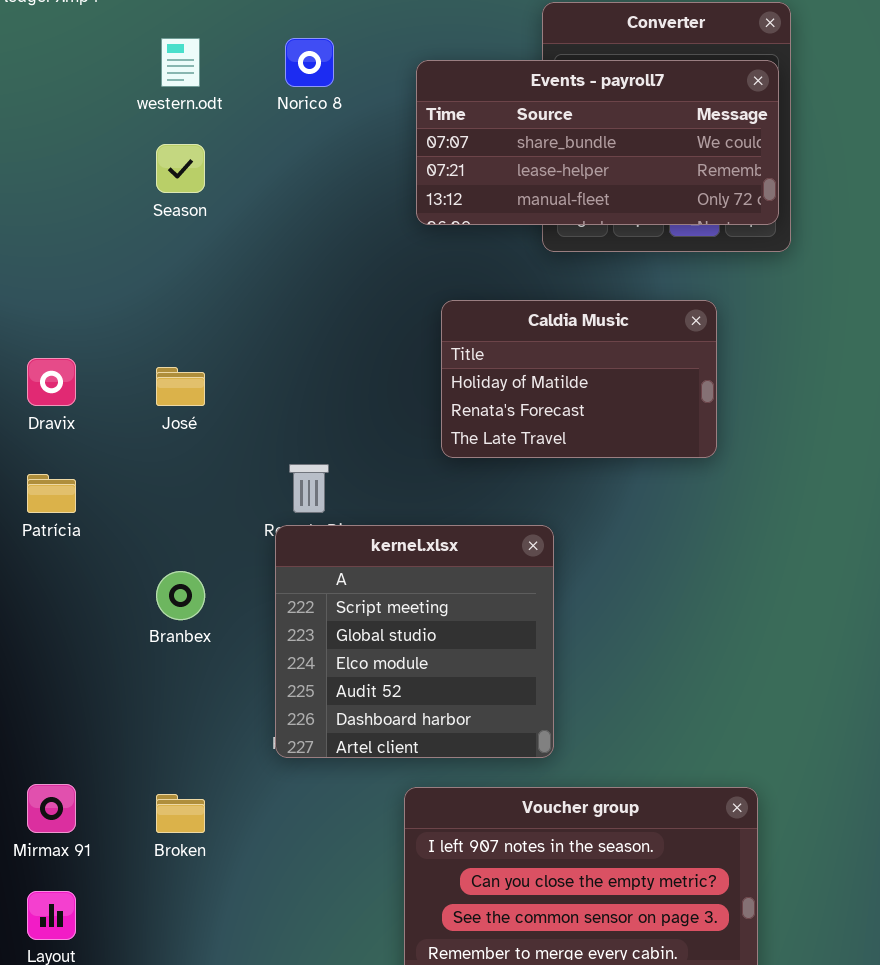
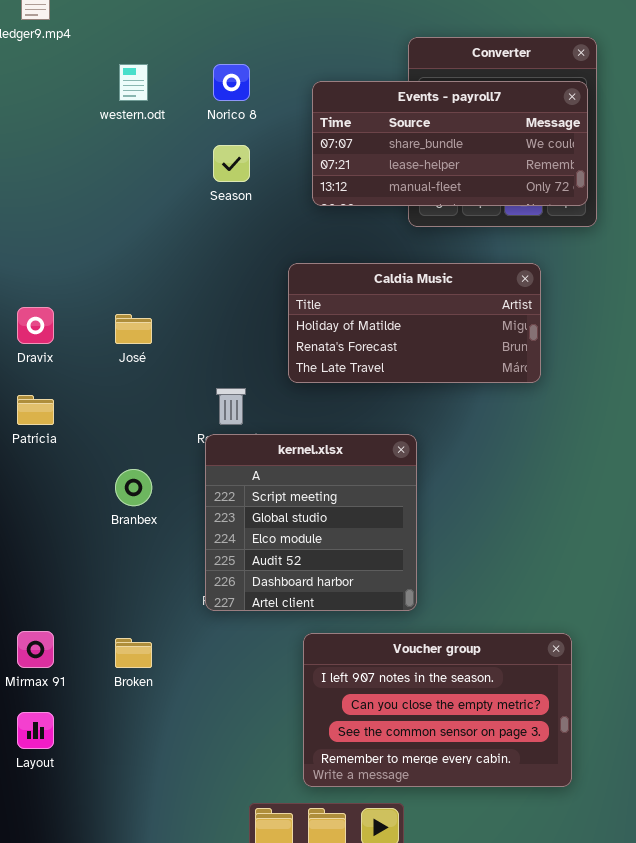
Season: [156,144,205,193] -> [213,145,250,182], moved
Caldia Music: [441,300,717,458] -> [288,263,541,383], resized

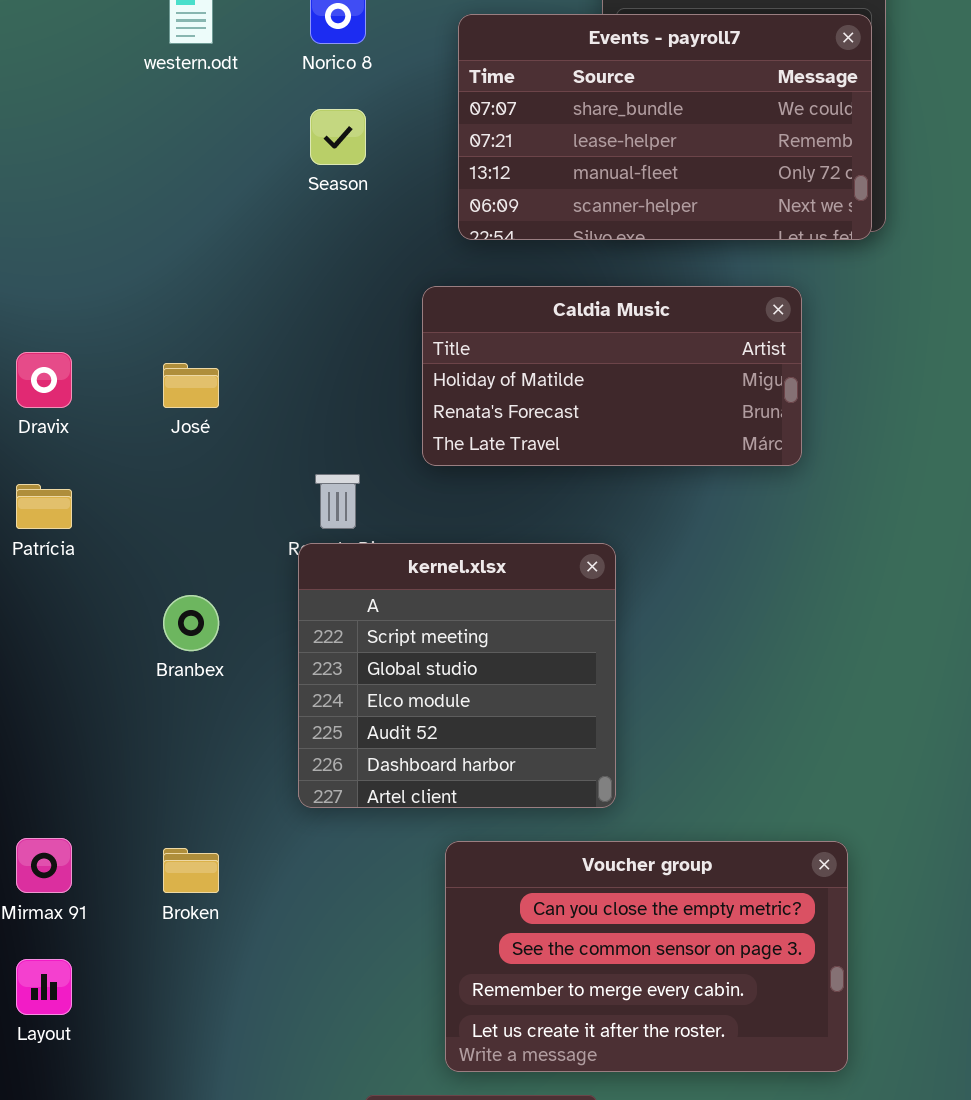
Events - payroll7: [312,81,588,206] -> [458,14,872,240], resized
Voucher group: [303,633,572,787] -> [445,841,848,1072], scrolled down 1 row

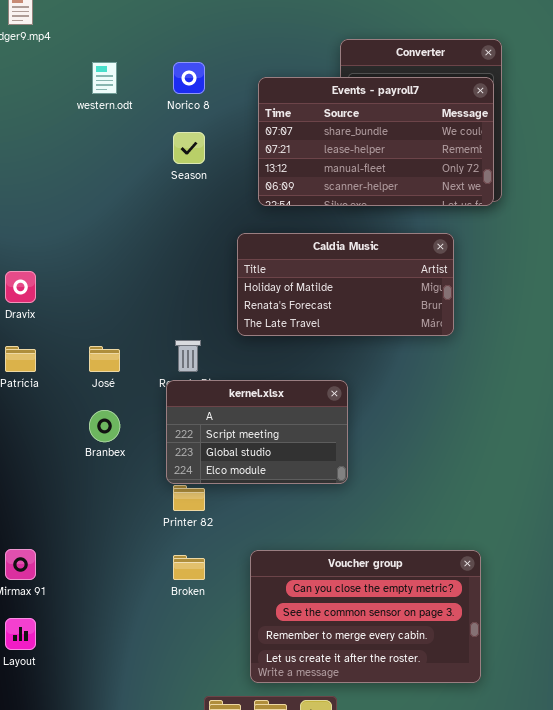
José: [163,363,219,408] -> [89,346,120,372], moved
kernel.xlsx: [298,543,616,808] -> [166,380,348,484], resized
Broken: [163,848,219,893] -> [173,555,205,580], moved

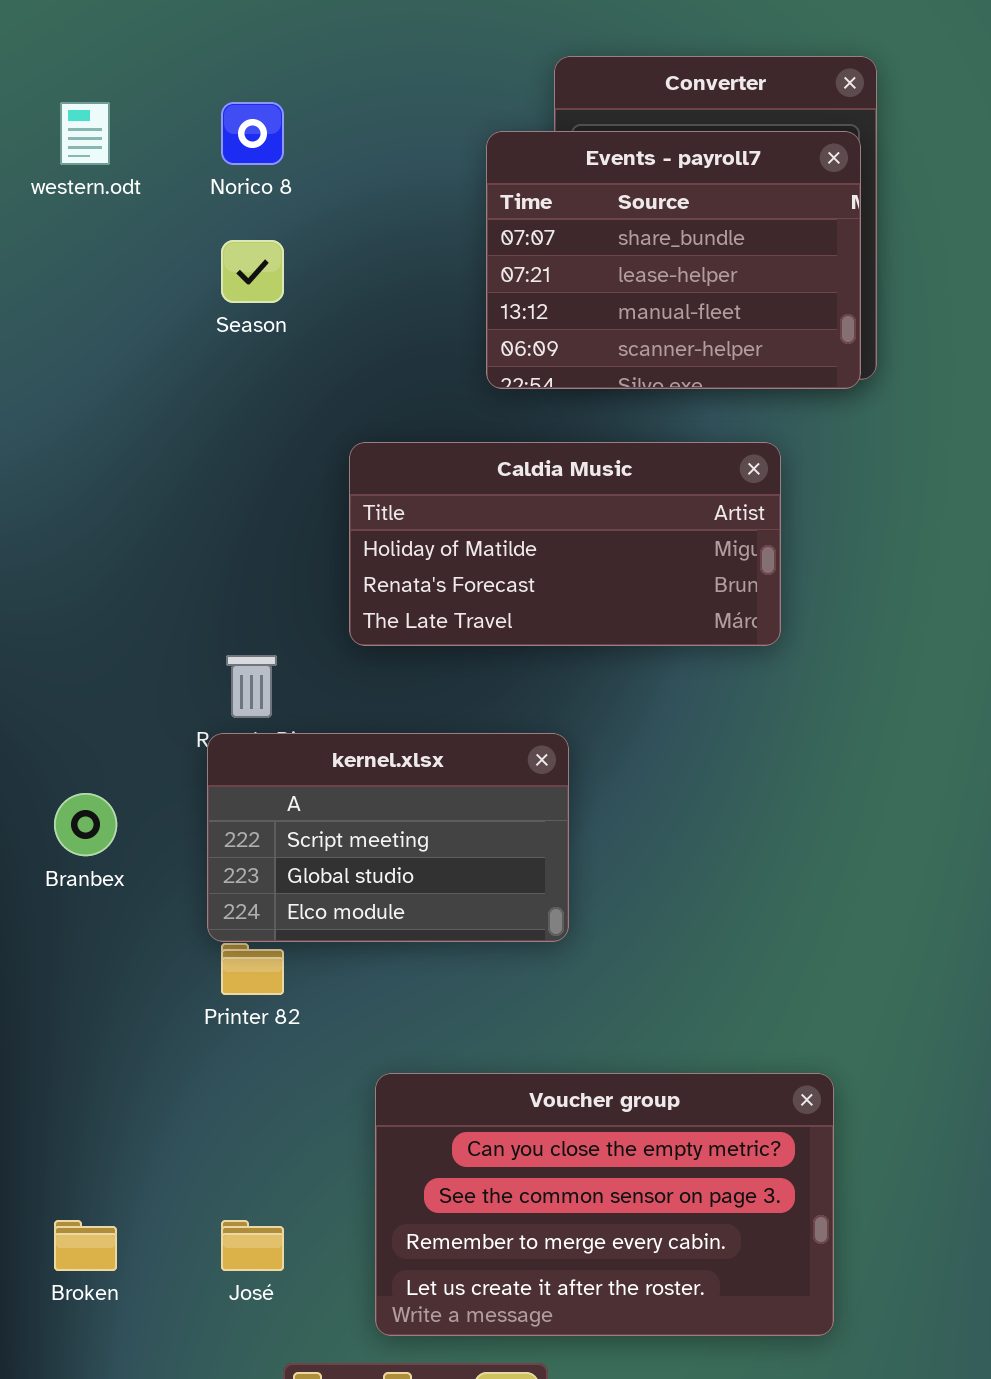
Events - payroll7: [258,77,494,206] -> [486,131,861,389], resized
José: [89,346,120,372] -> [221,1220,284,1271], moved
Broken: [173,555,205,580] -> [54,1220,117,1271], moved

